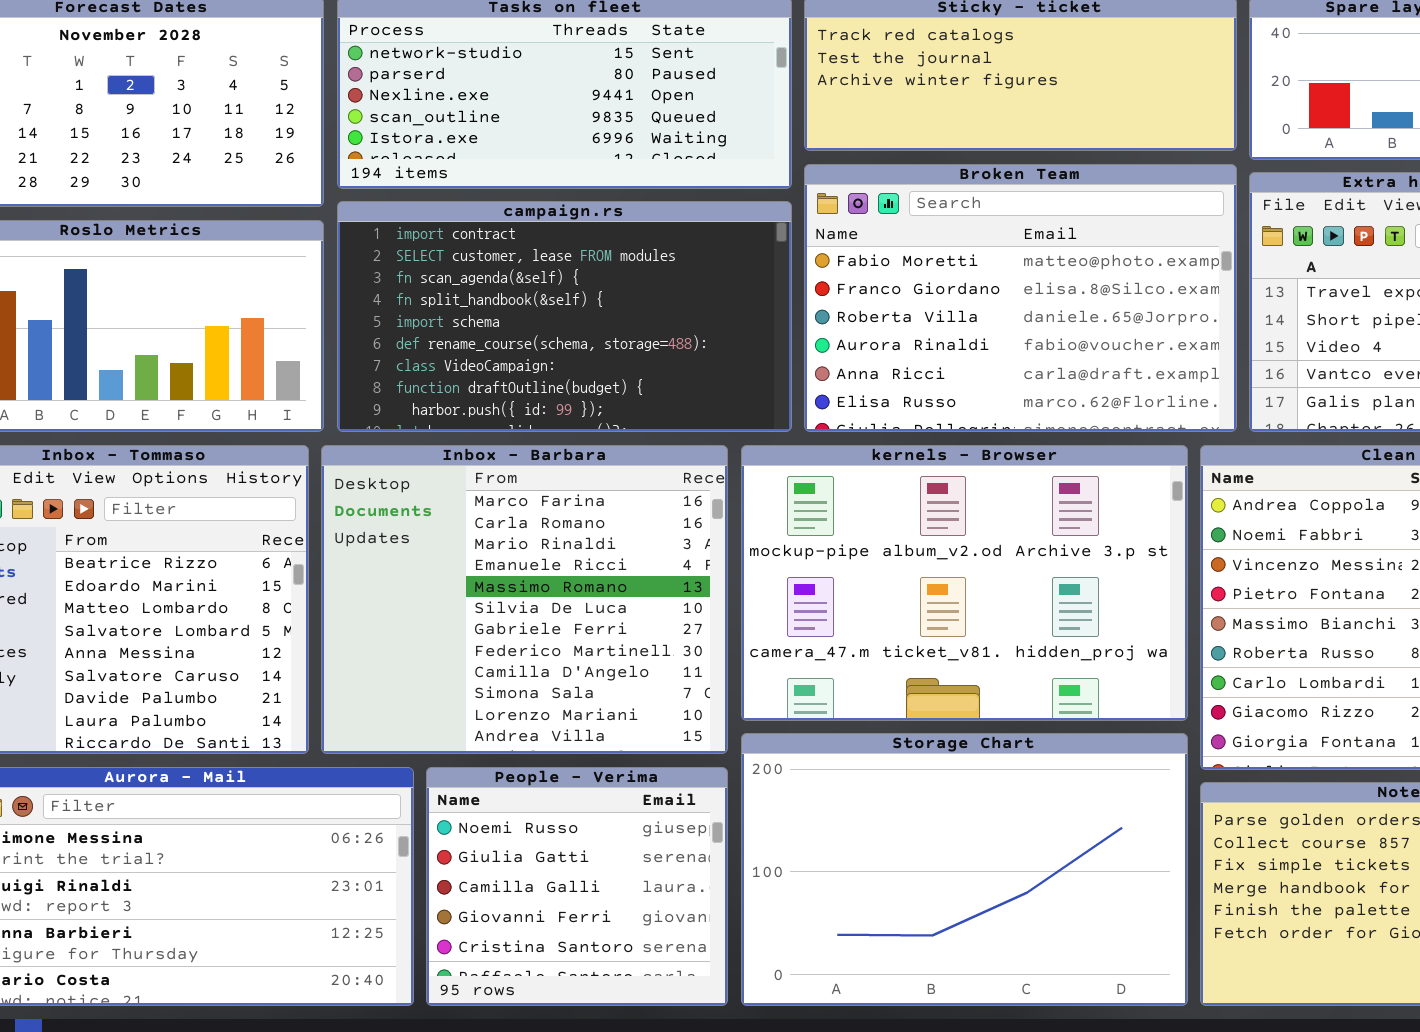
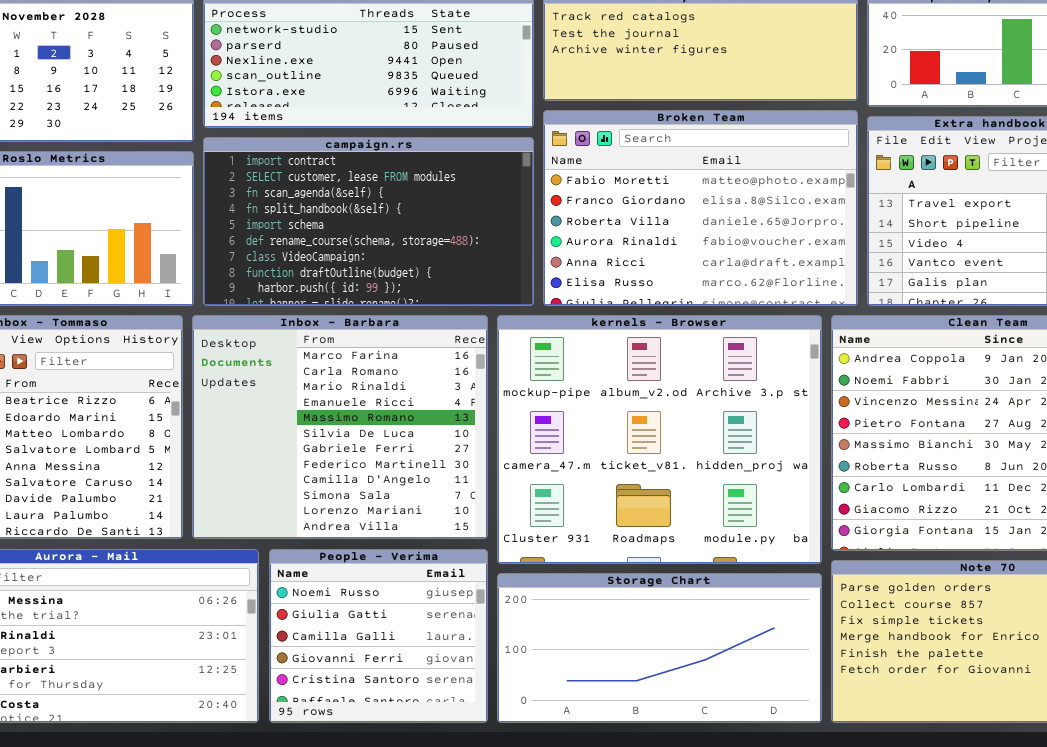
kernels - Browser: [741,445,1188,721] -> [497,315,822,564], resized
Storage Chart: [741,733,1188,1006] -> [497,573,822,723], resized

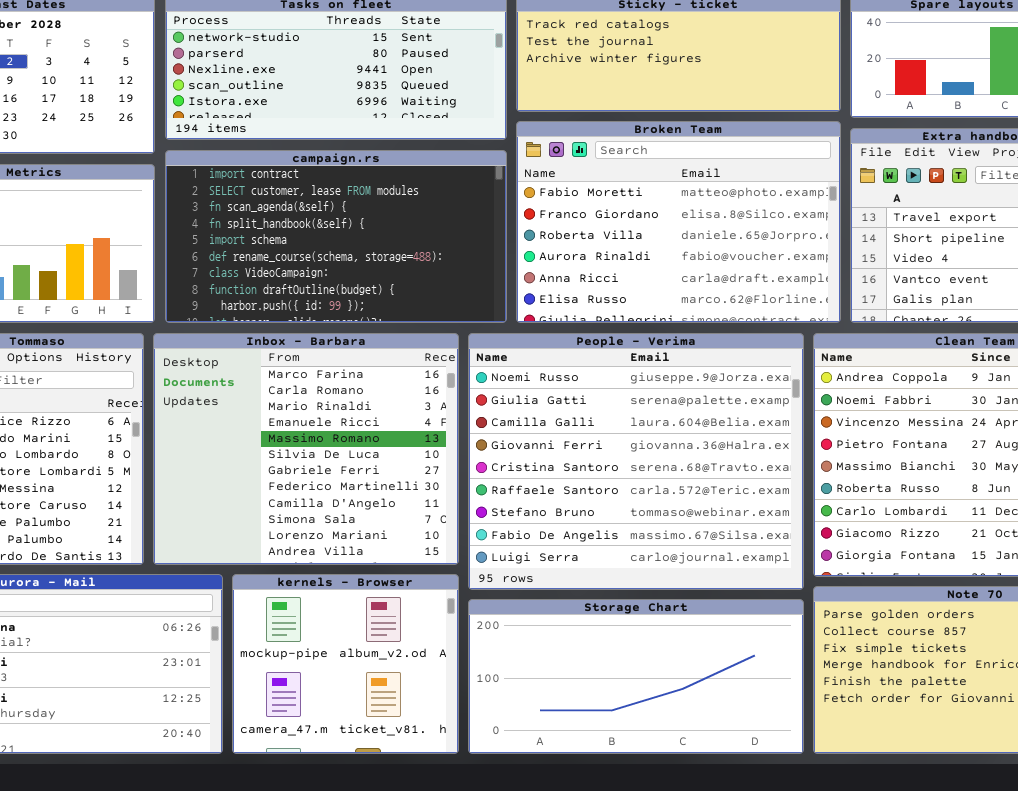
kernels - Browser: [497,315,822,564] -> [232,574,459,754], moved, resized
People - Verima: [269,549,488,723] -> [468,333,804,590], moved, resized

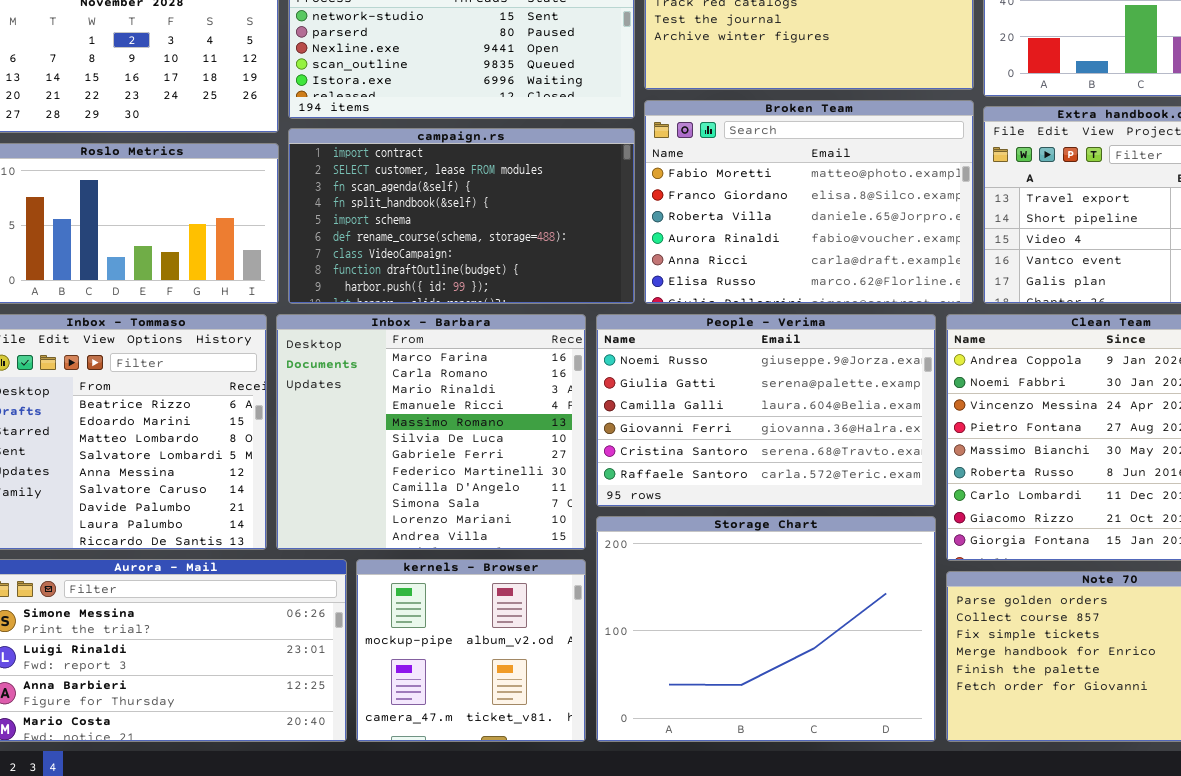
People - Verima: [468,333,804,590] -> [596,314,936,507], resized
Storage Chart: [468,599,804,754] -> [596,516,936,742], resized

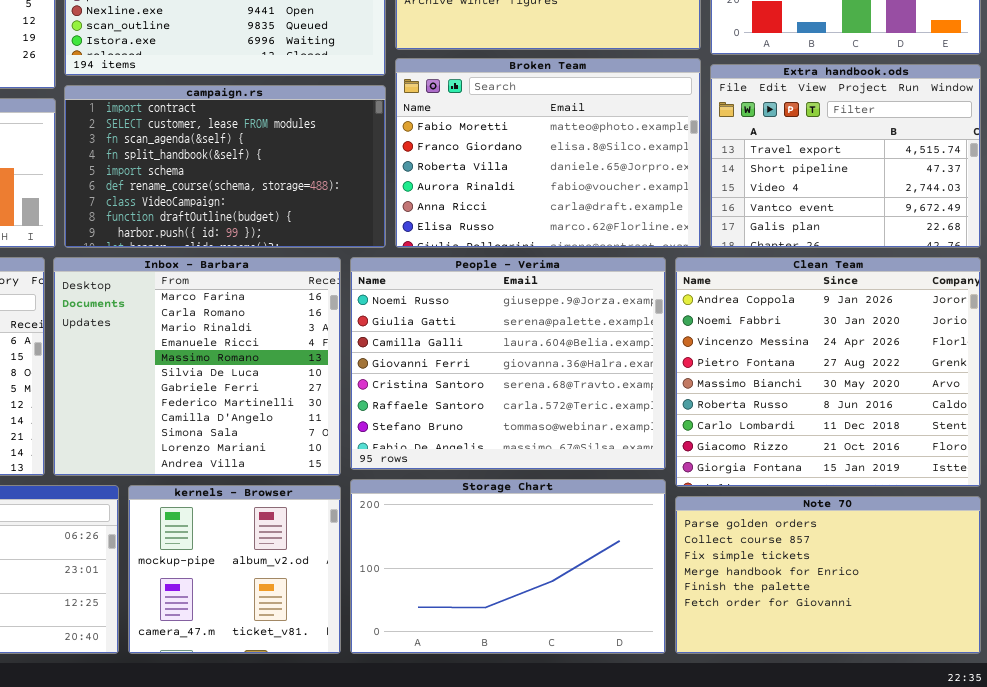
People - Verima: [596,314,936,507] -> [350,257,666,470], resized
Storage Chart: [596,516,936,742] -> [350,479,666,654], resized

